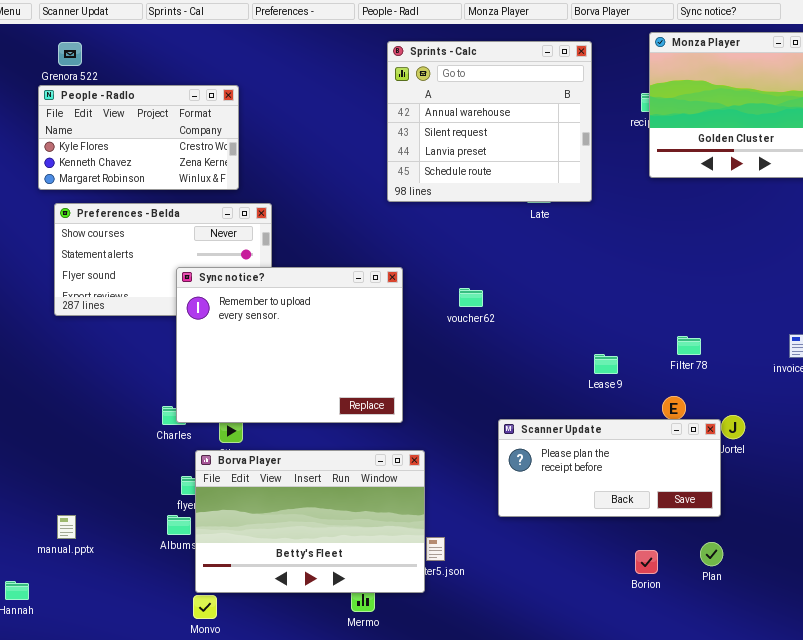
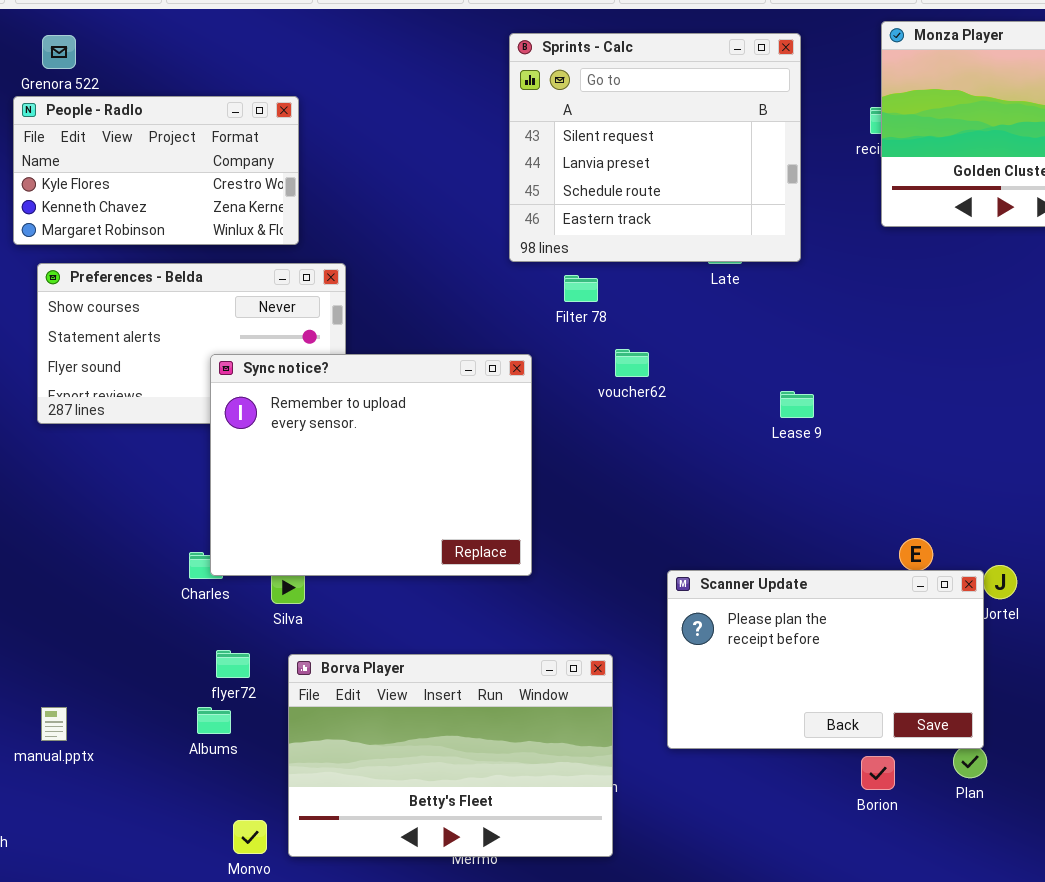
Sprints - Calc: [387,41,592,202] -> [509,33,801,262], scrolled down 1 row
voucher62: [459,288,483,307] -> [615,349,649,377], moved
Filter 78: [677,336,701,355] -> [564,275,598,302], moved
Lease 9: [594,354,618,374] -> [780,391,814,418], moved
Scanner Update: [498,419,721,517] -> [667,570,984,749], resized
Borva Player: [195,450,425,593] -> [288,654,613,857], moved

